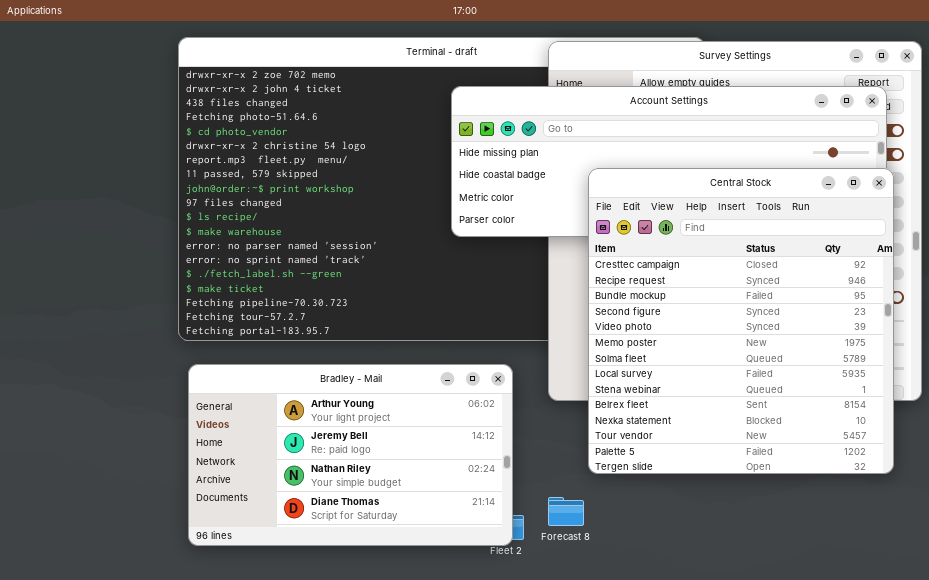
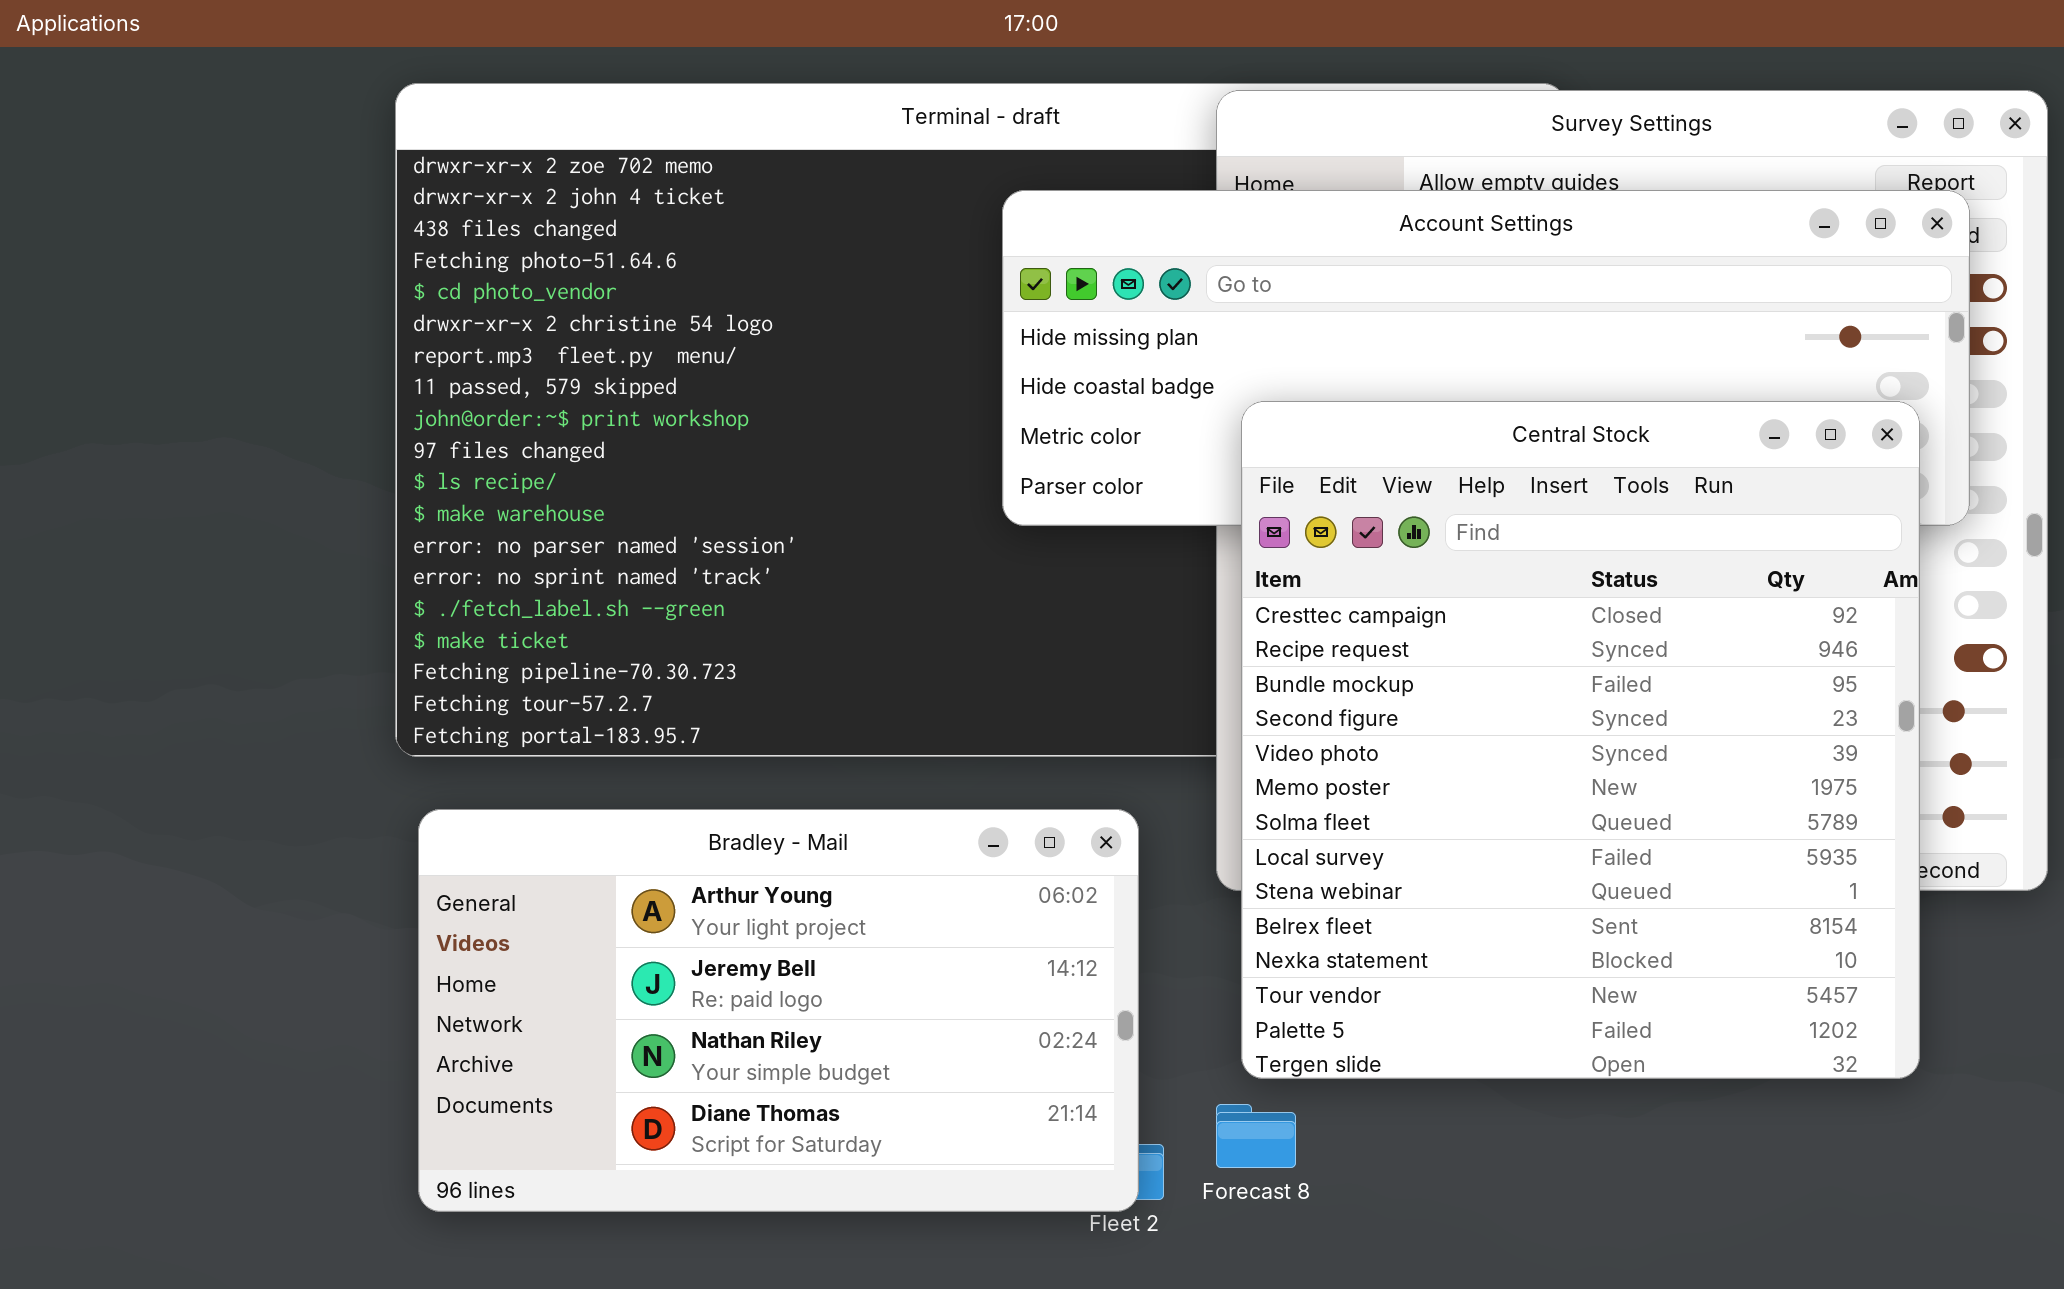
Central Stock: [588,168,894,474] -> [1241,401,1920,1079], moved

